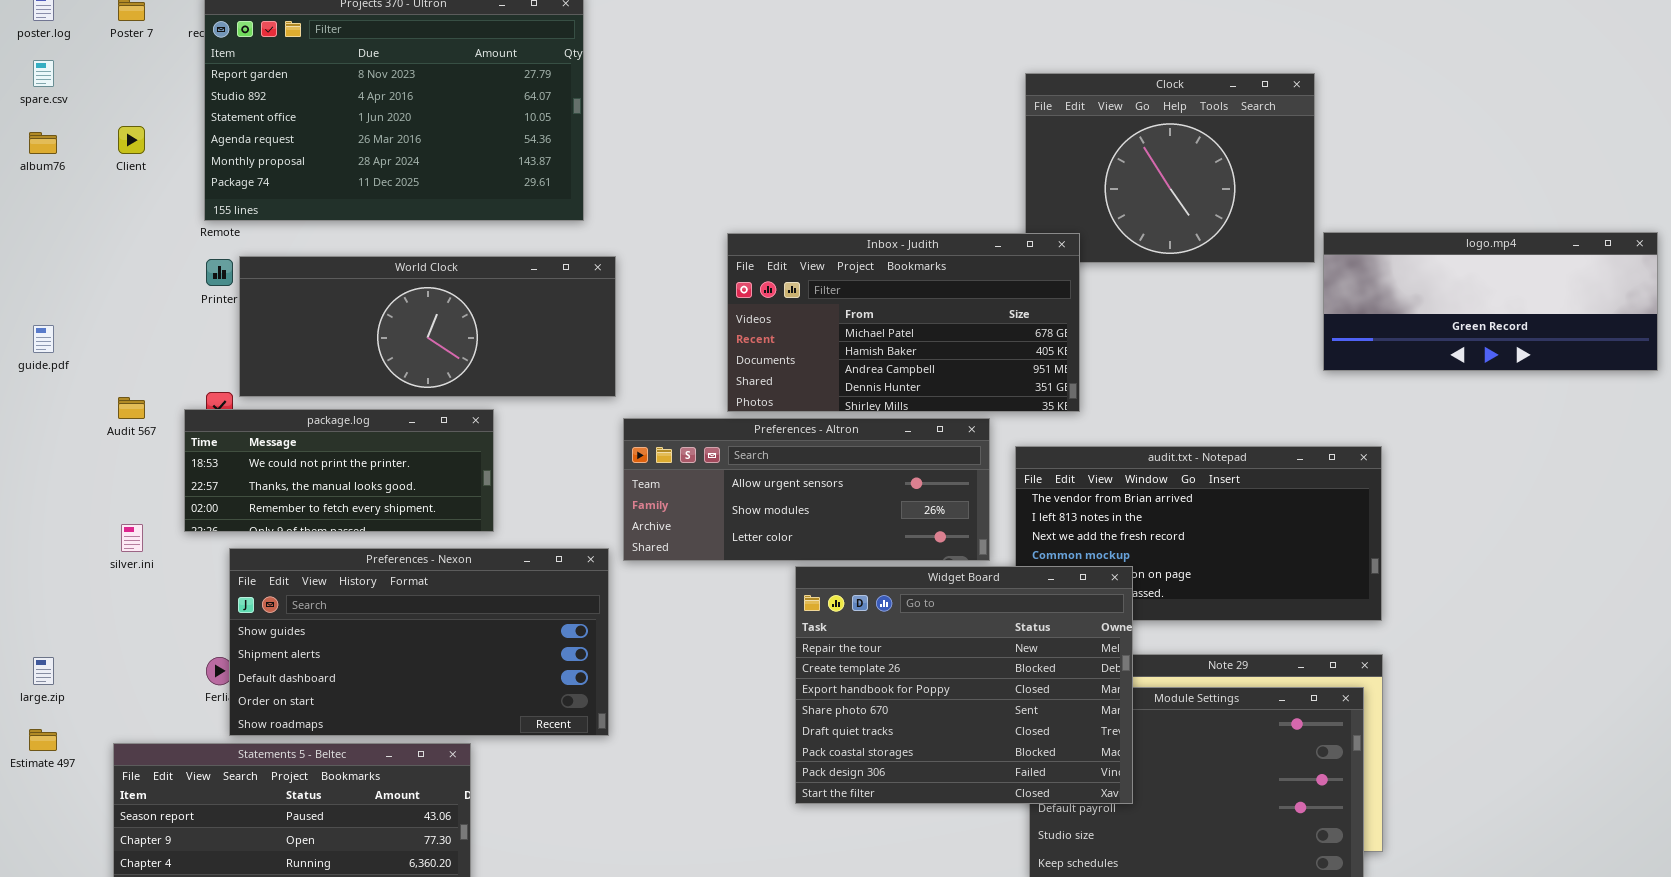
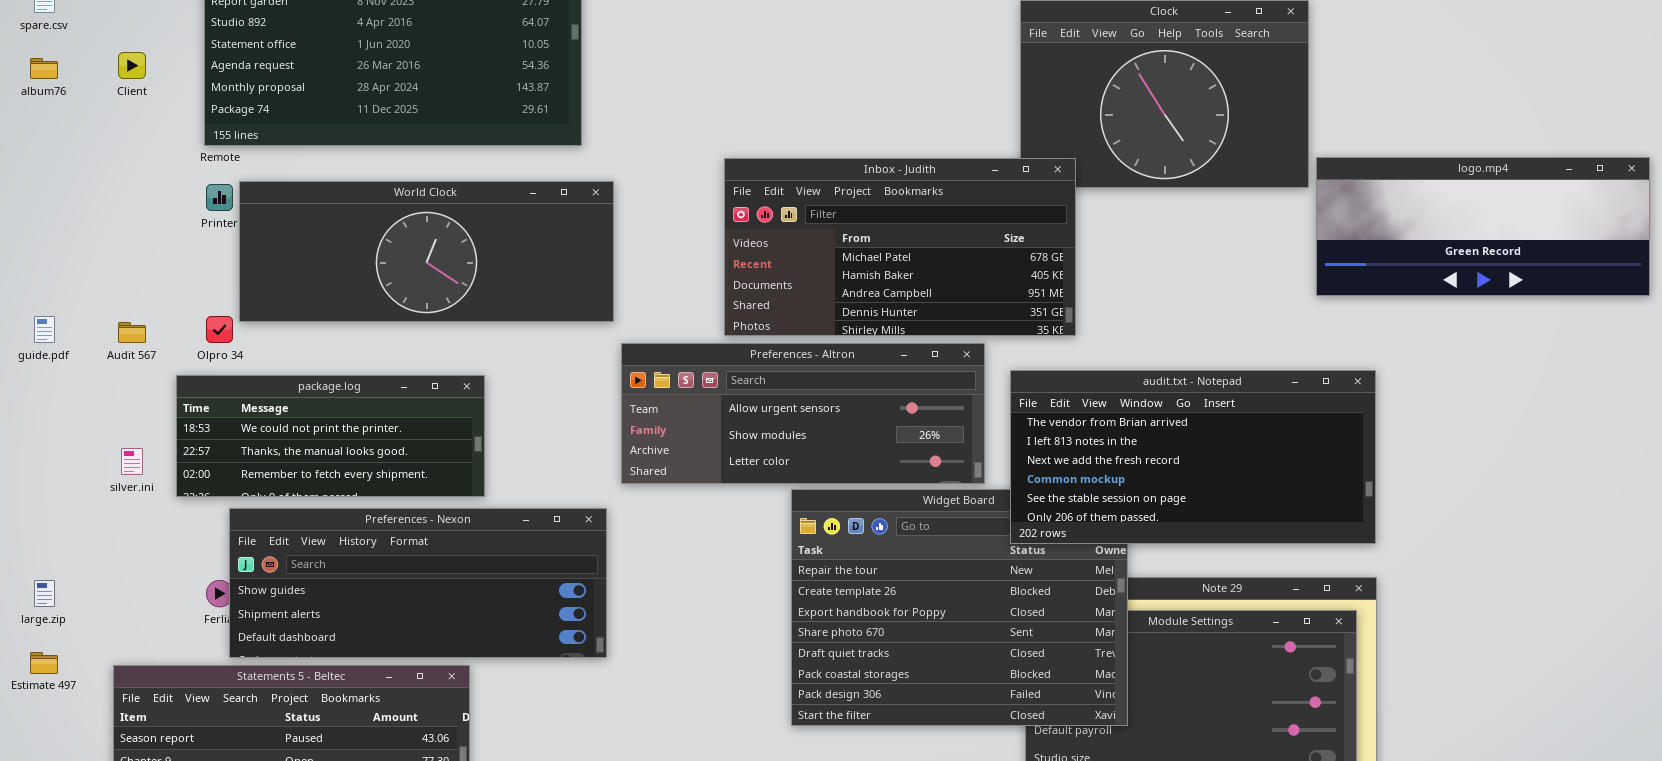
guide.pdf: [33,325,54,353] -> [34,316,55,343], moved
package.log: [184,409,494,532] -> [176,375,485,497], moved
audit.txt - Notepad: [1015,446,1382,621] -> [1010,370,1376,544], raised
Preferences - Nexon: [229,548,609,736] -> [229,508,607,658], resized

